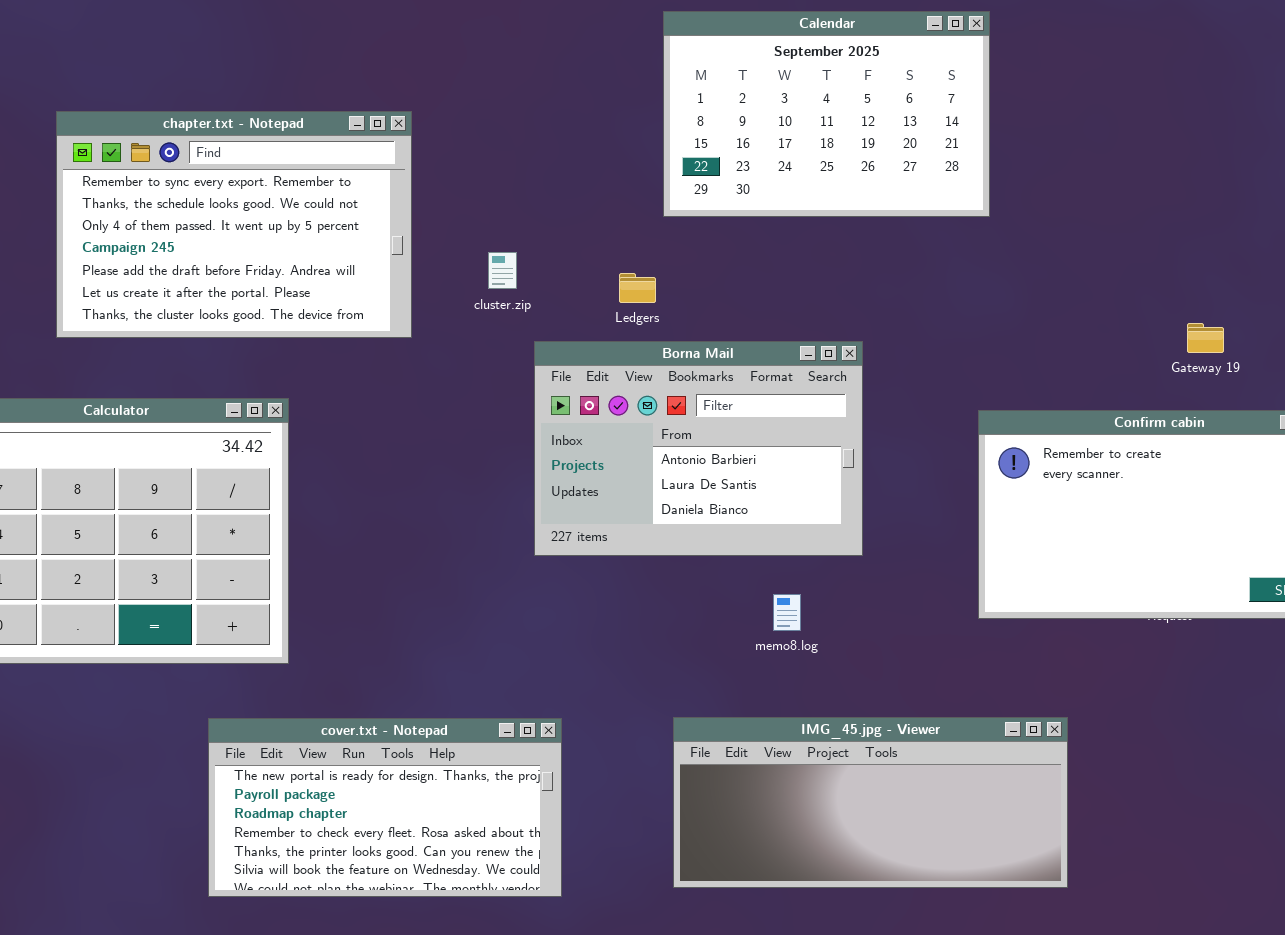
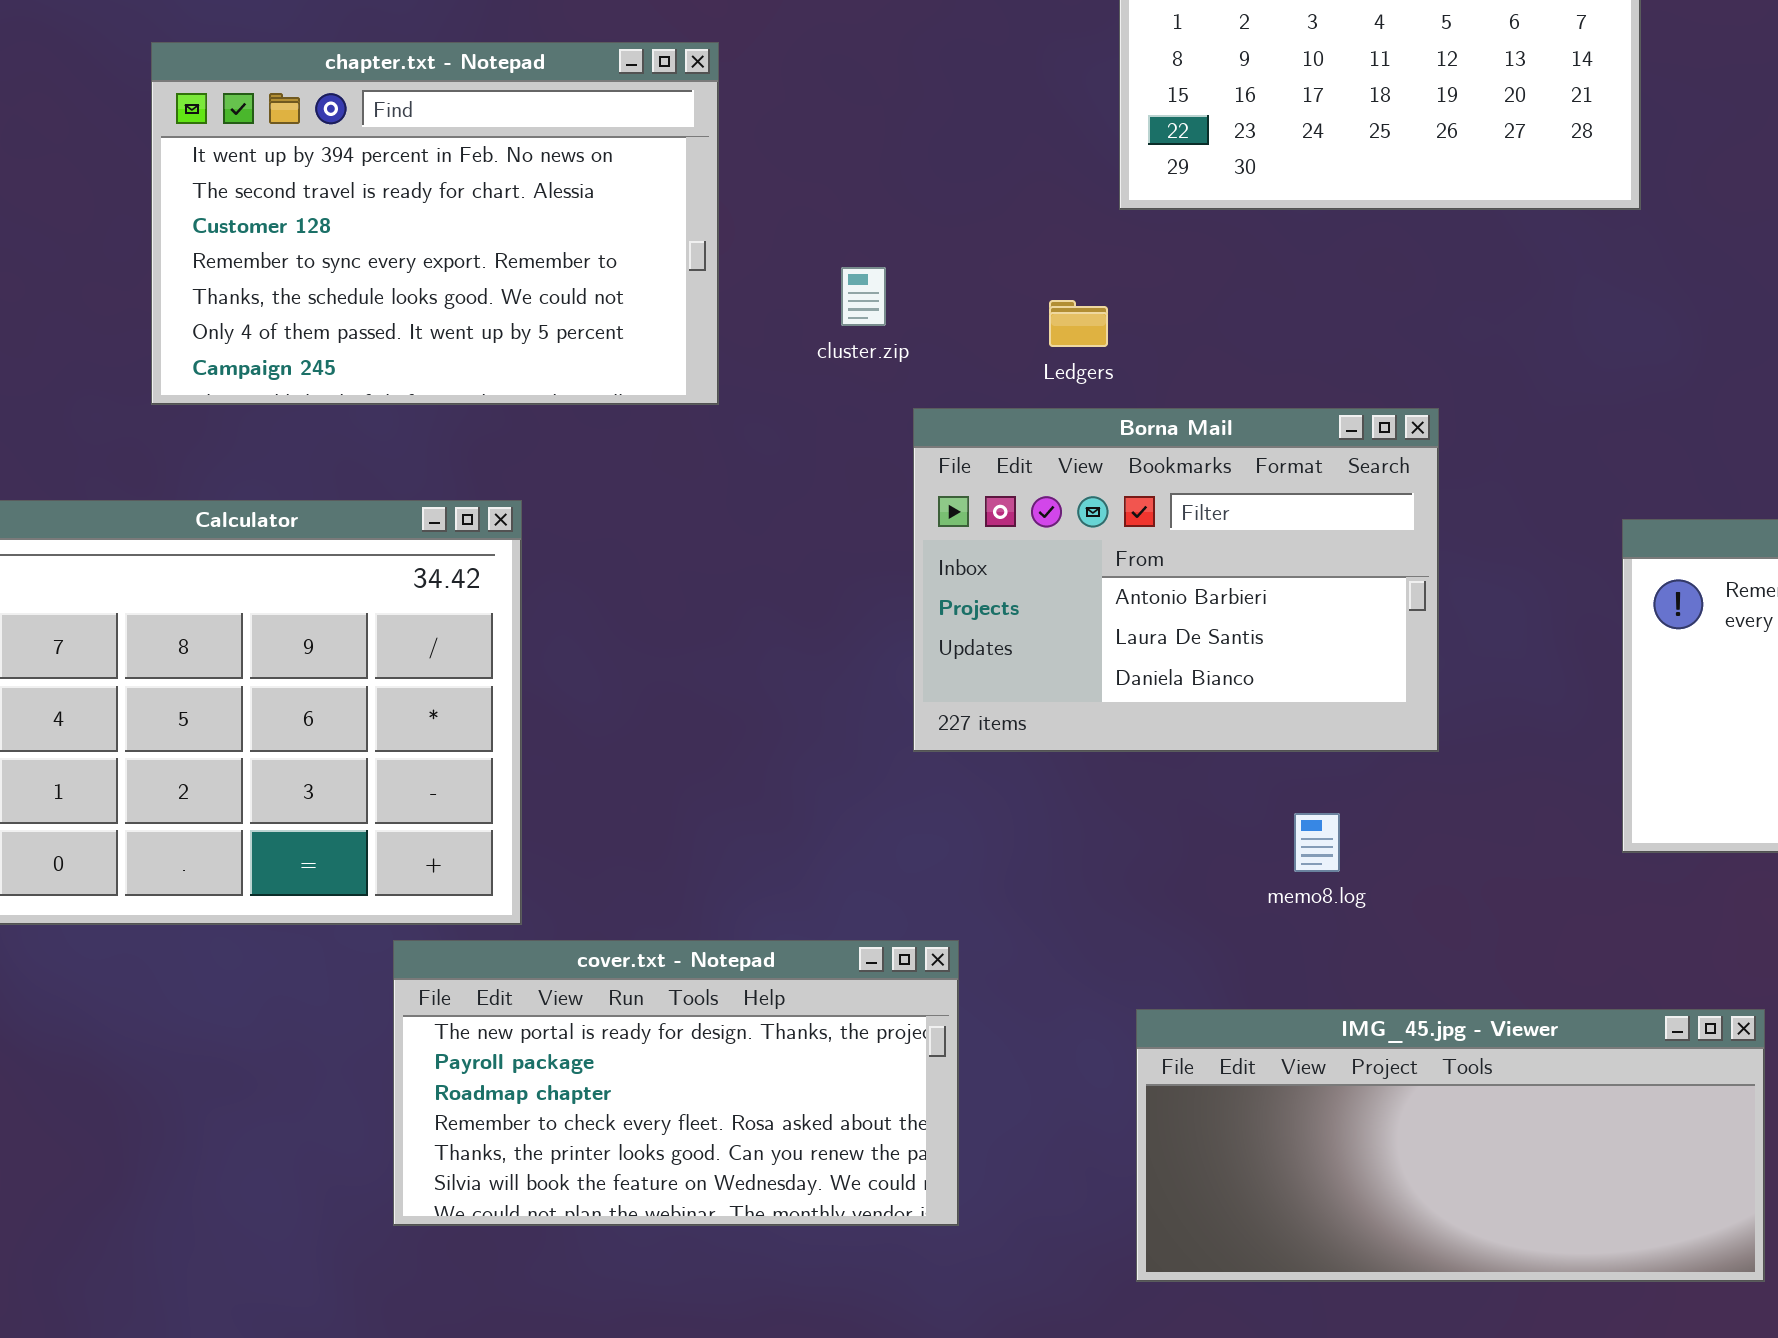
chapter.txt - Notepad: [56,111,412,338] -> [151,42,719,405], scrolled up 3 rows
cover.txt - Notepad: [208,718,562,897] -> [393,940,959,1226], moved

